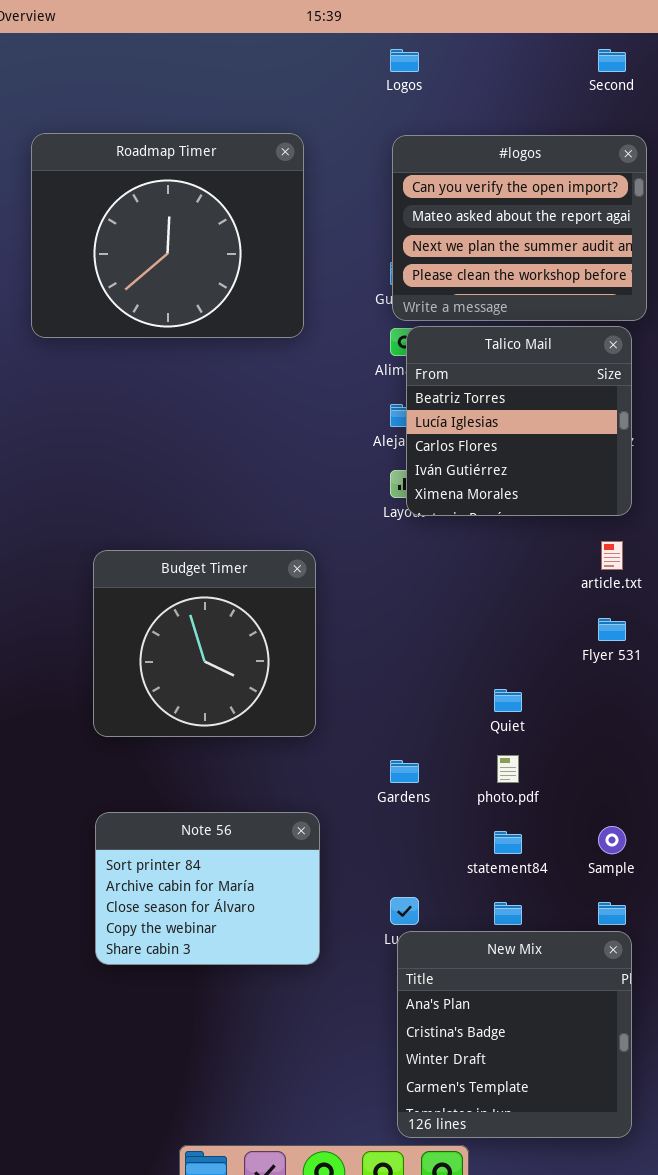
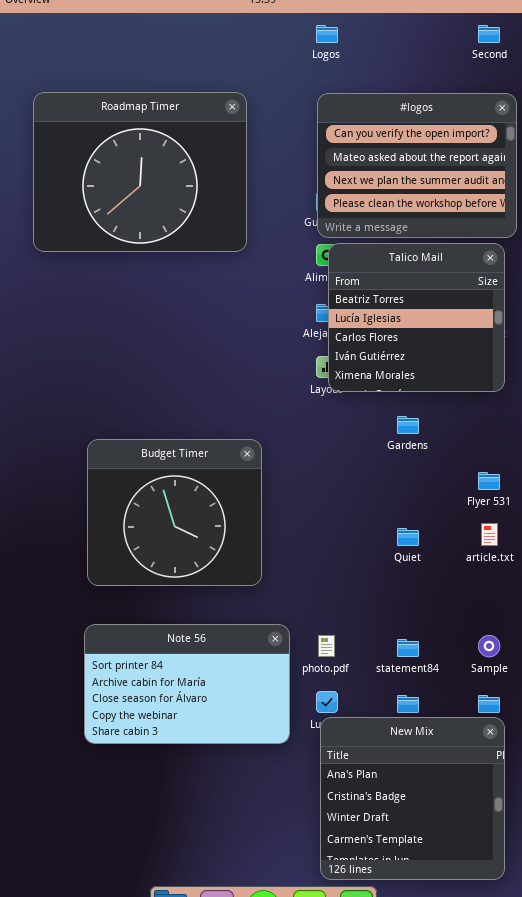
article.txt: [601,541,623,570] -> [481,523,498,546], moved
Budget Timer: [93,550,316,737] -> [87,439,262,586], moved
photo.pdf: [497,755,519,783] -> [318,635,335,657], moved
Gardens: [390,760,419,783] -> [397,416,419,434], moved
Note 56: [95,812,320,965] -> [84,624,290,744], resized

